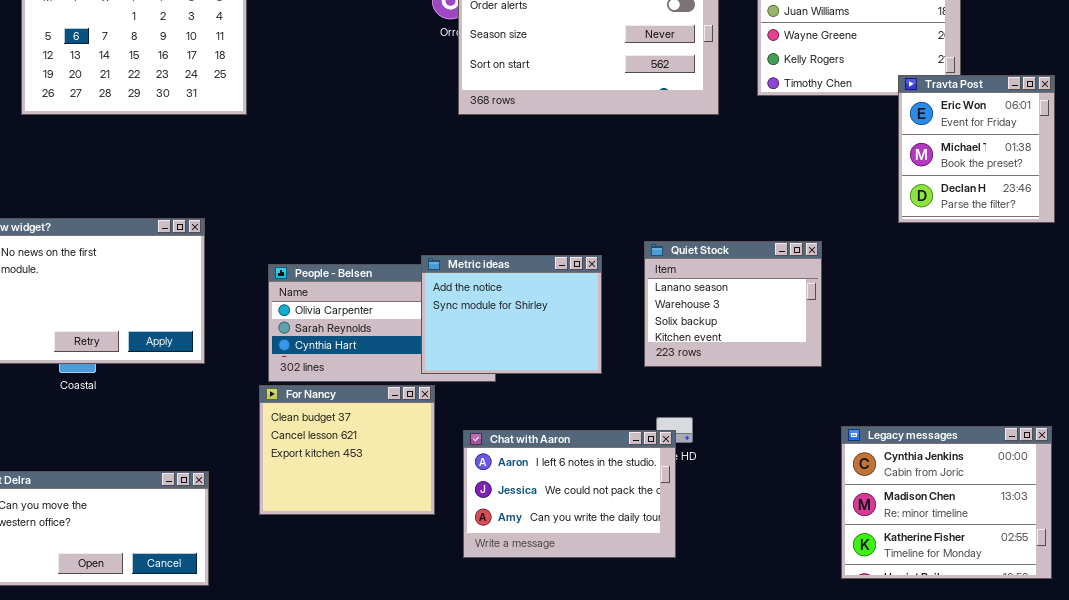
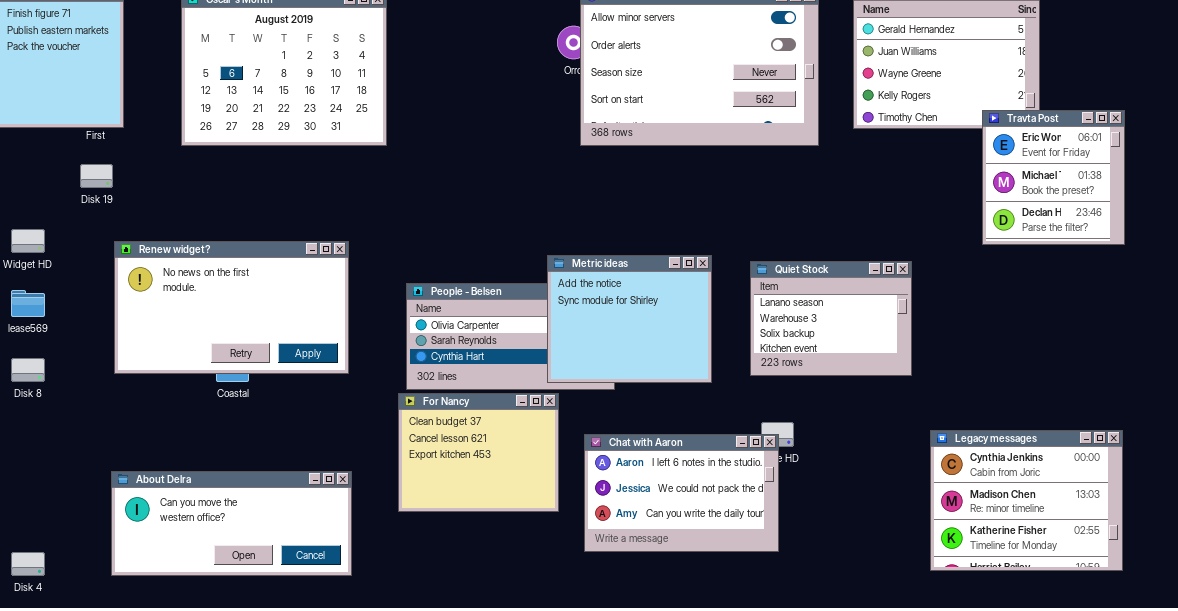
Metric ideas: [421,255,602,374] -> [547,255,712,383], resized

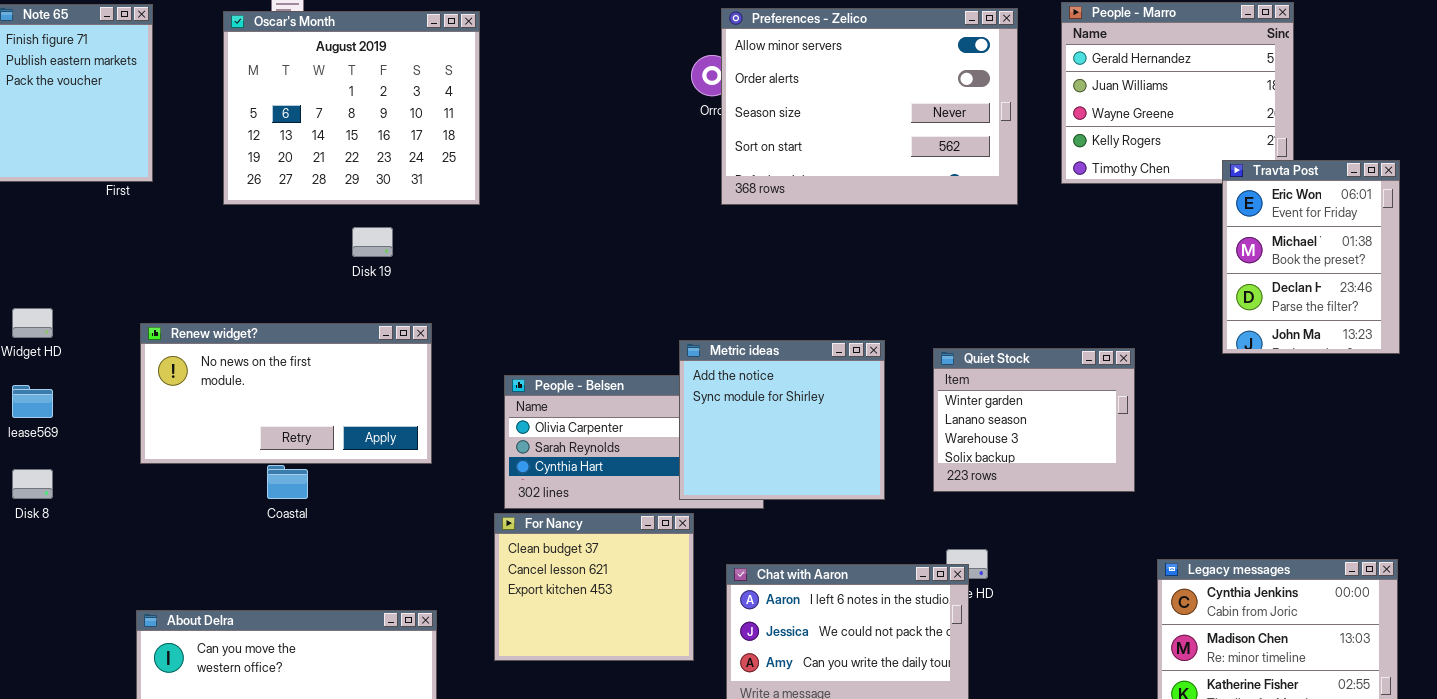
Travta Post: [982,110,1125,245] -> [1222,160,1400,354], resized
Disk 19: [80,164,113,188] -> [352,227,393,257], moved
Renew widget?: [114,241,349,374] -> [140,323,432,464], resized
Quiet Stock: [750,261,912,376] -> [933,348,1135,492], scrolled up 1 row

